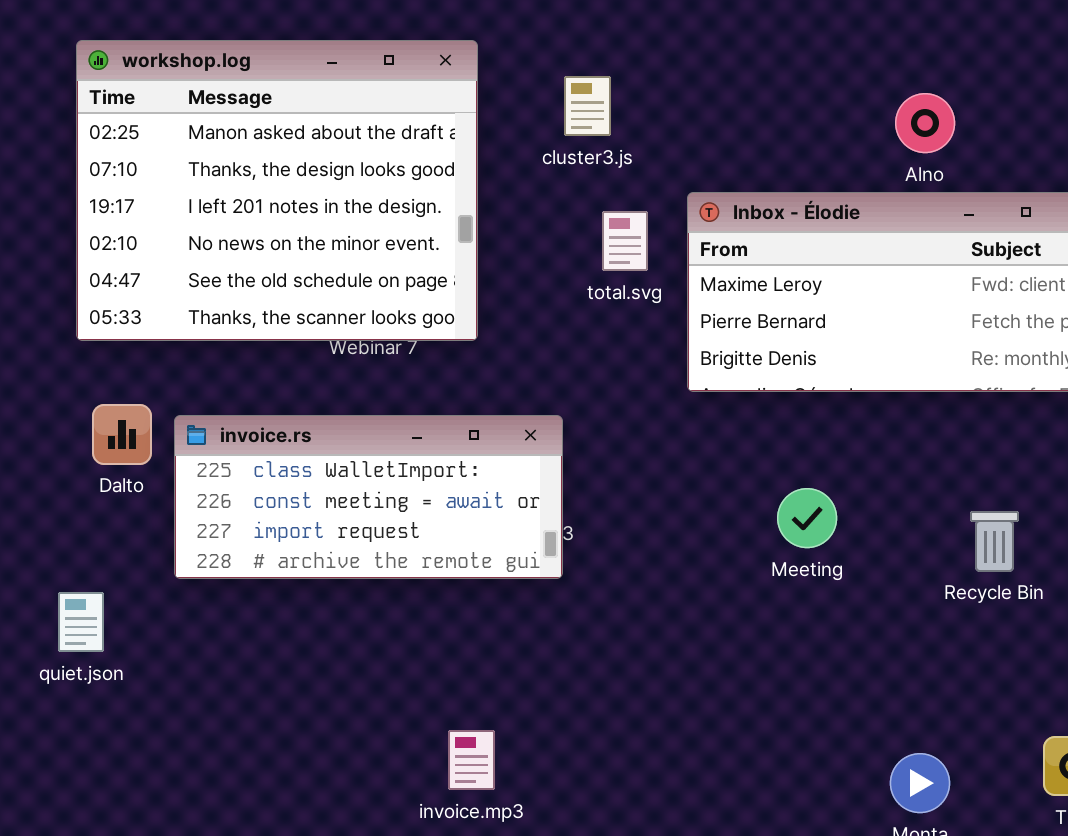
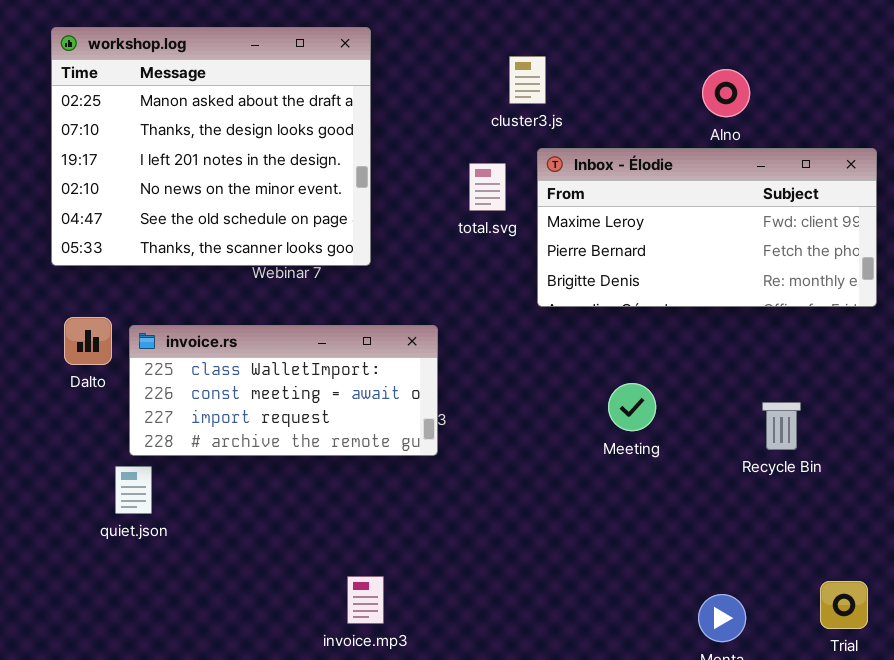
cluster3.js: [564,76,611,136] -> [509,56,546,104], moved
quiet.json: [58,592,104,652] -> [115,466,152,514], moved

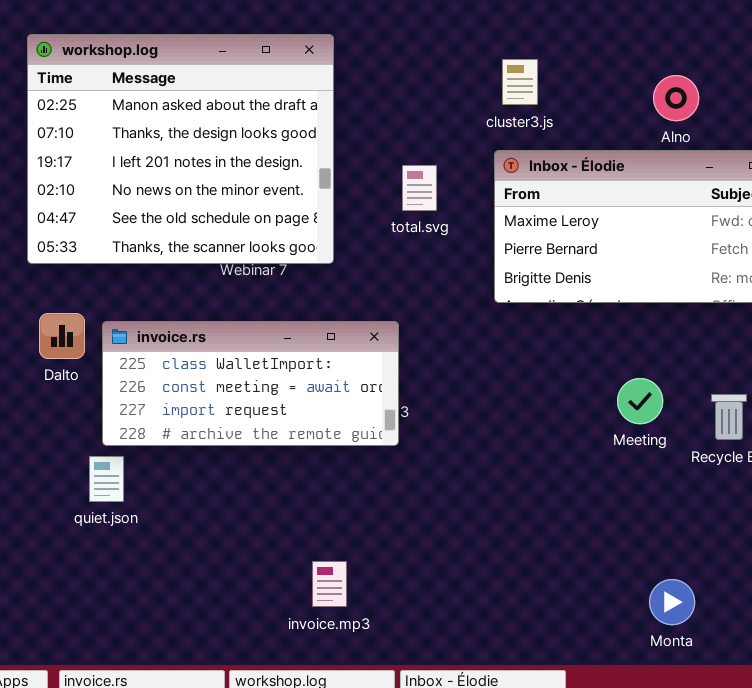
cluster3.js: [509,56,546,104] -> [502,59,538,105], moved
total.svg: [469,163,506,211] -> [402,165,437,211], moved
Meeting: [608,383,656,431] -> [617,378,663,424], moved

